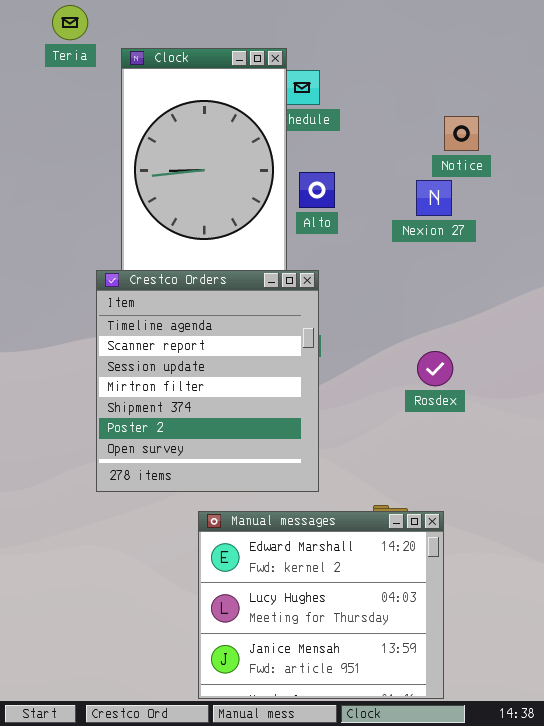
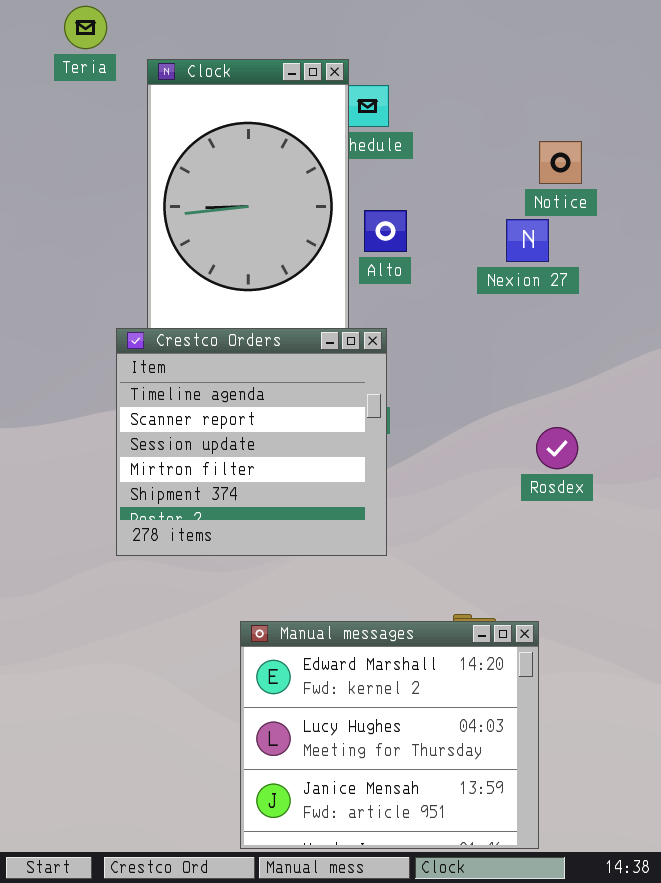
Crestco Orders: [96,270,319,492] -> [116,328,387,556], resized
Rosdex: [417,351,453,386] -> [536,427,578,469], moved

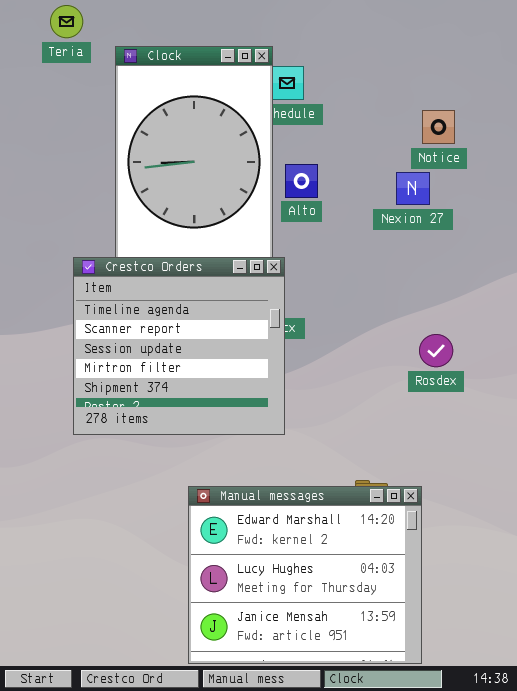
Crestco Orders: [116,328,387,556] -> [73,257,285,435], moved

